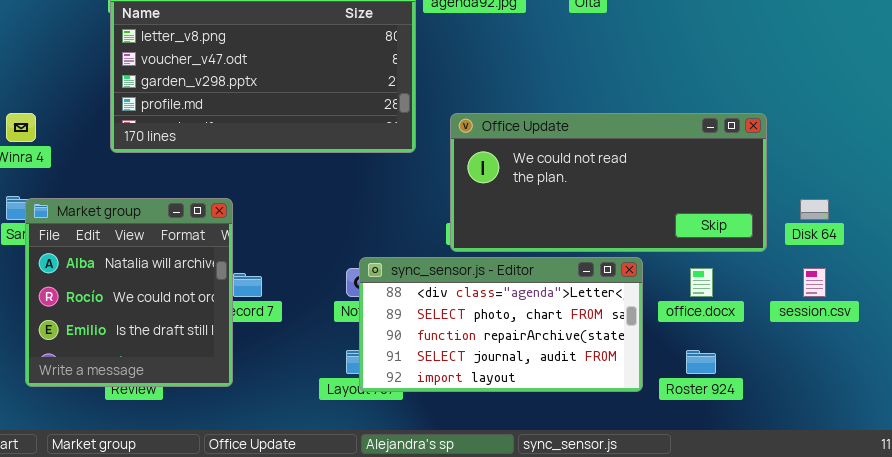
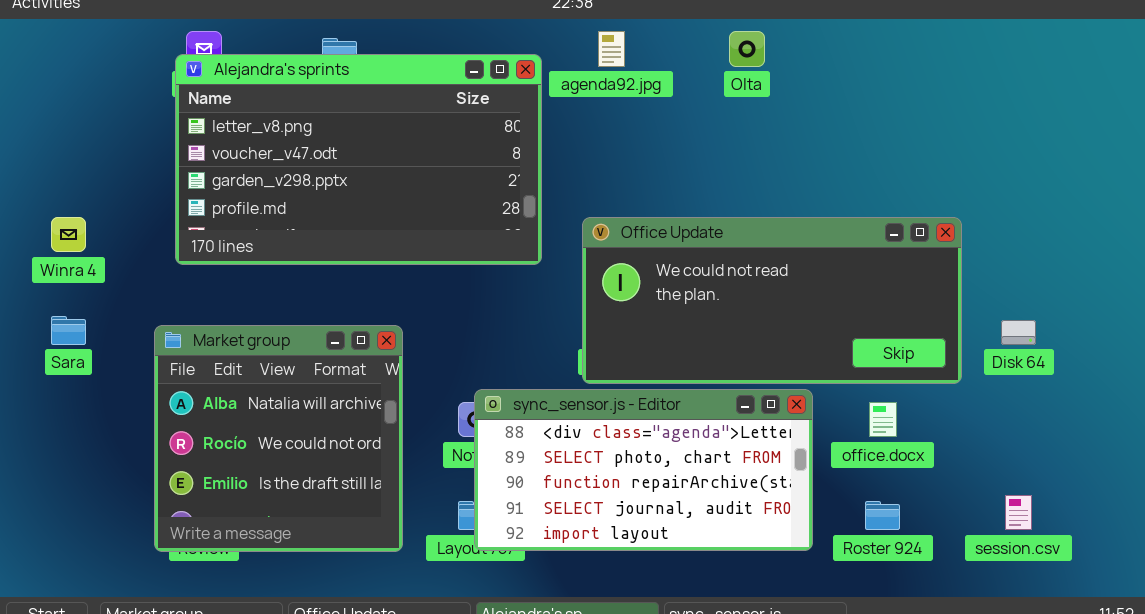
Market group: [25,198,233,387] -> [154,325,403,552], moved
session.csv: [803,268,826,297] -> [1005,495,1032,530], moved

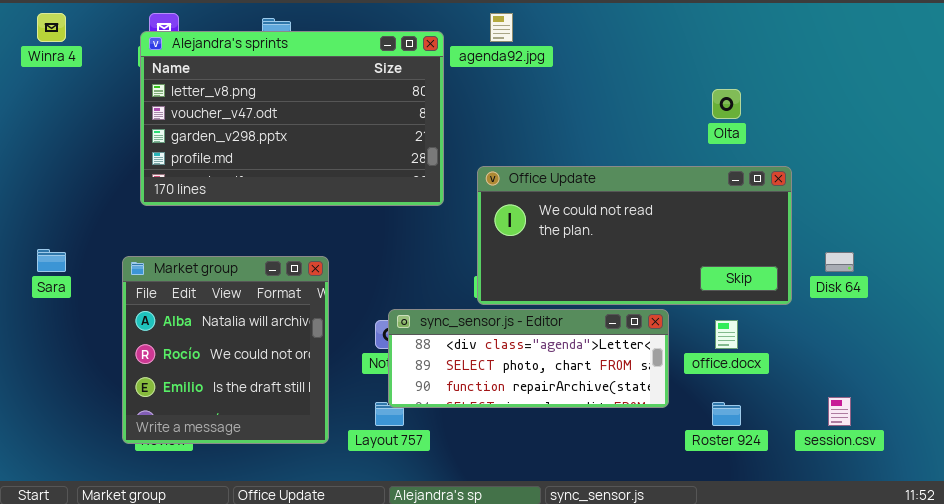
Olta: [729,31,765,67] -> [712,89,741,119], moved
Winra 4: [51,217,86,252] -> [37,13,66,42], moved
sync_sensor.js - Editor: [474,389,813,551] -> [388,309,669,408], resized

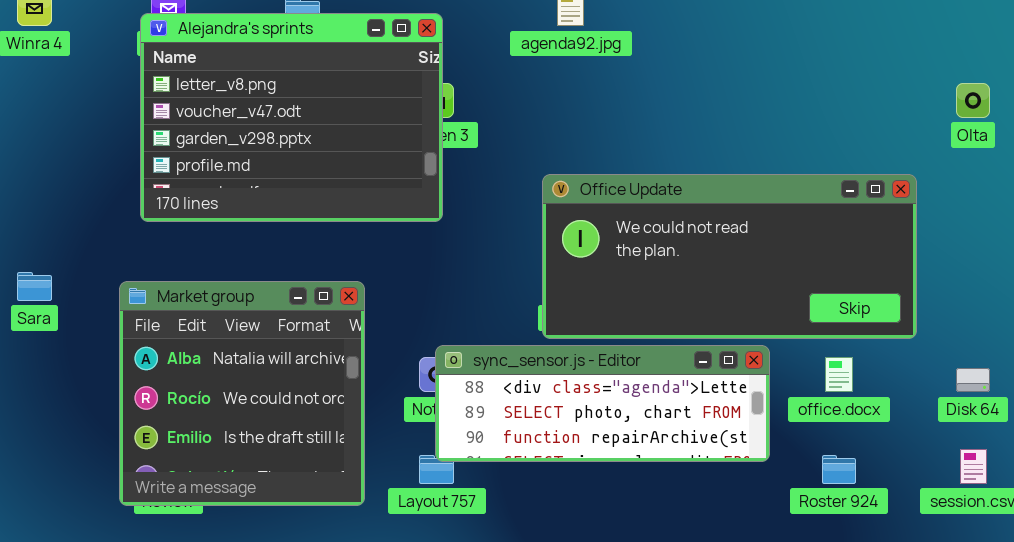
Alejandra's sprints: [140,31,444,206] -> [140,13,443,222], resized
Olta: [712,89,741,119] -> [956,83,990,118], moved
Disk 64: [825,252,854,272] -> [956,368,990,392], moved

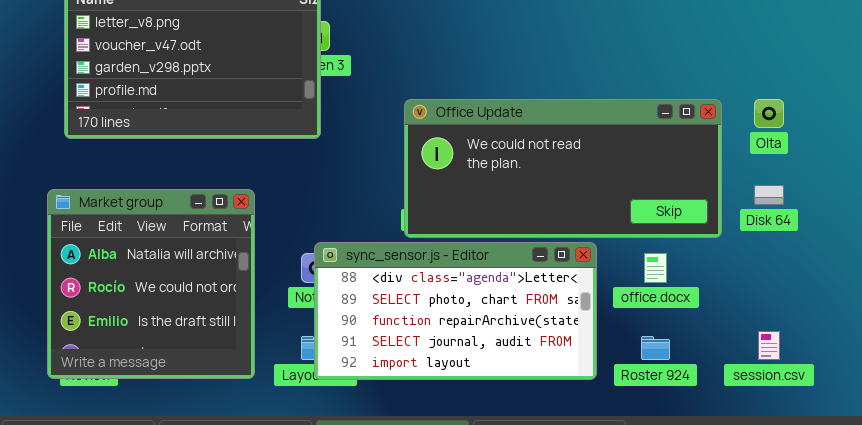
Olta: [956,83,990,118] -> [754,99,784,128], moved
sync_sensor.js - Editor: [435,345,770,462] -> [314,242,597,380], resized
Disk 64: [956,368,990,392] -> [754,185,784,205], moved

